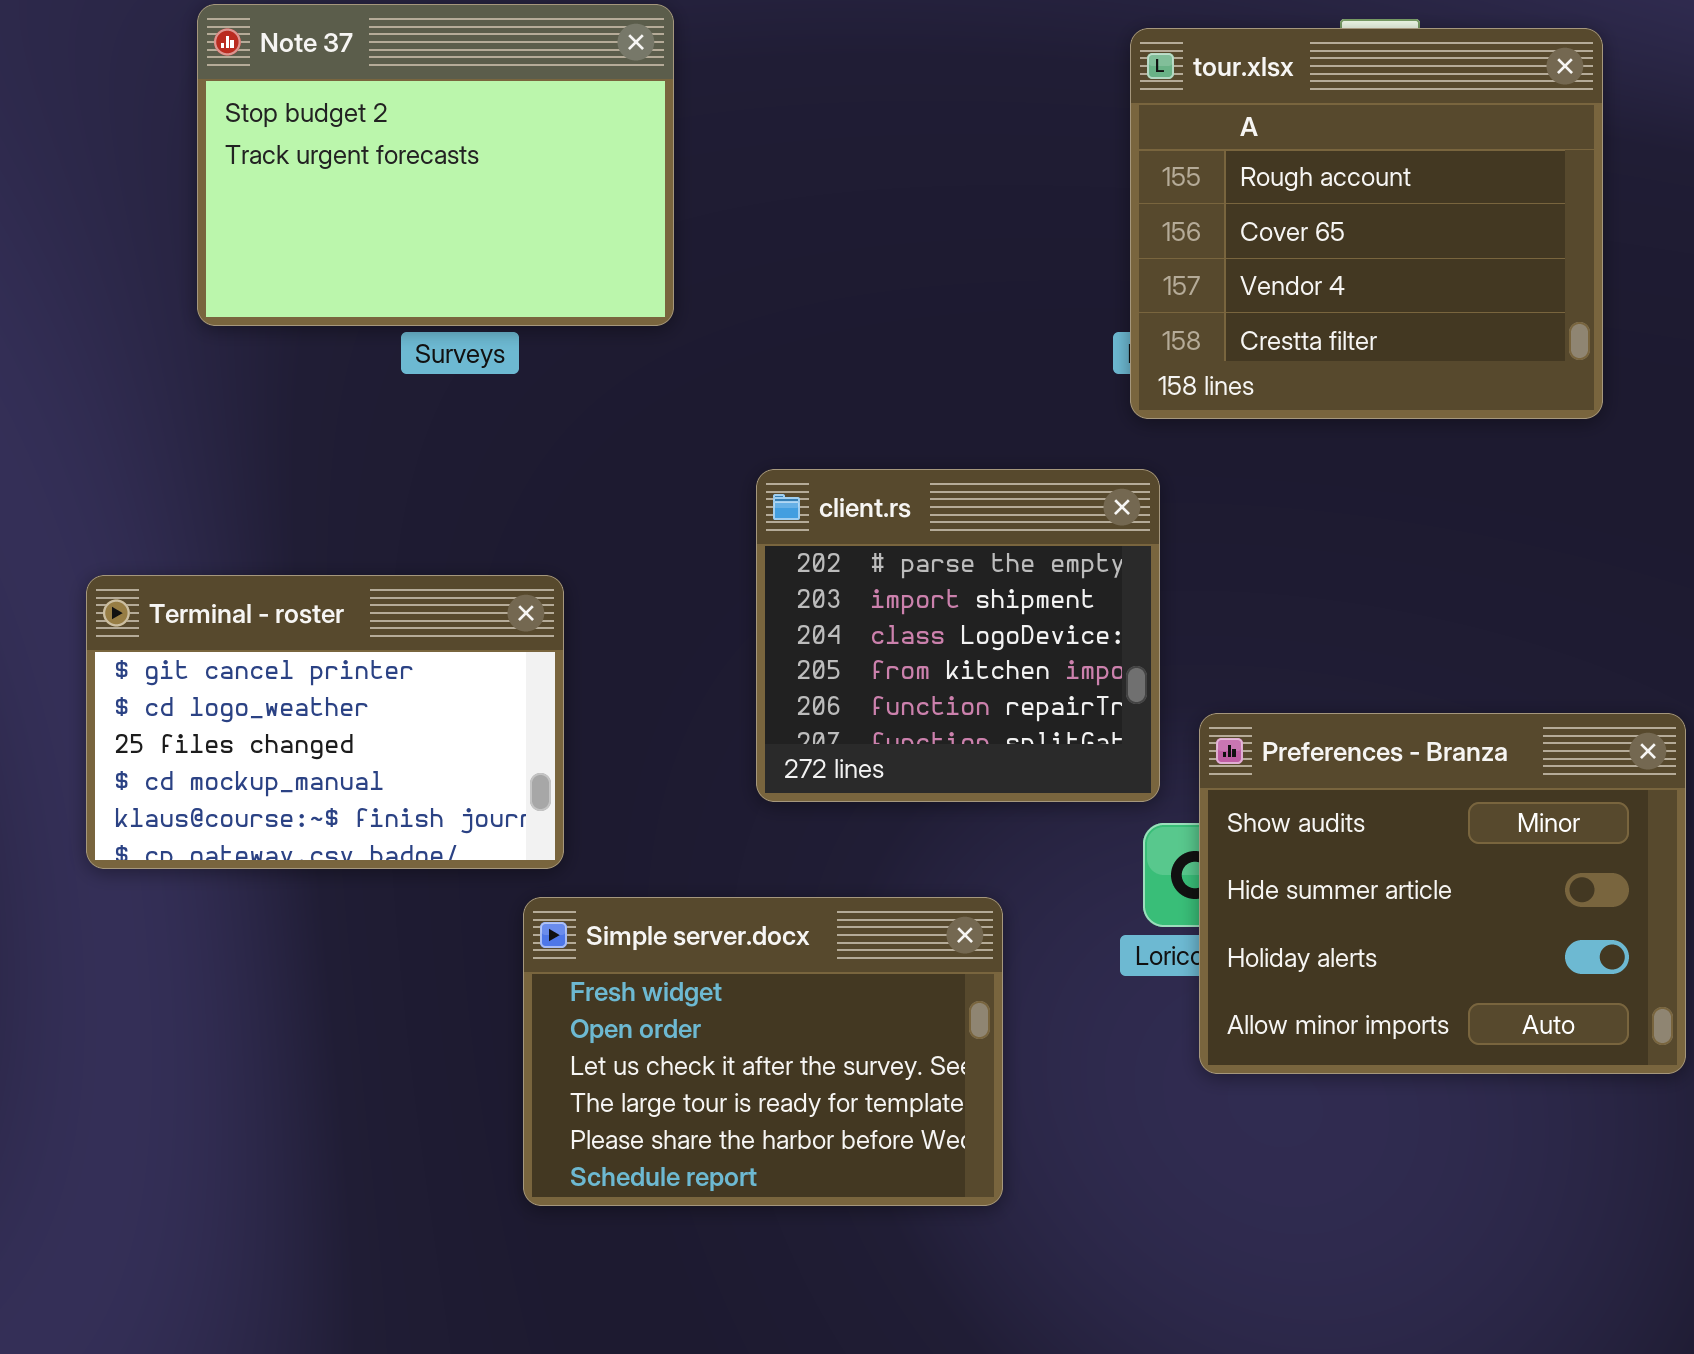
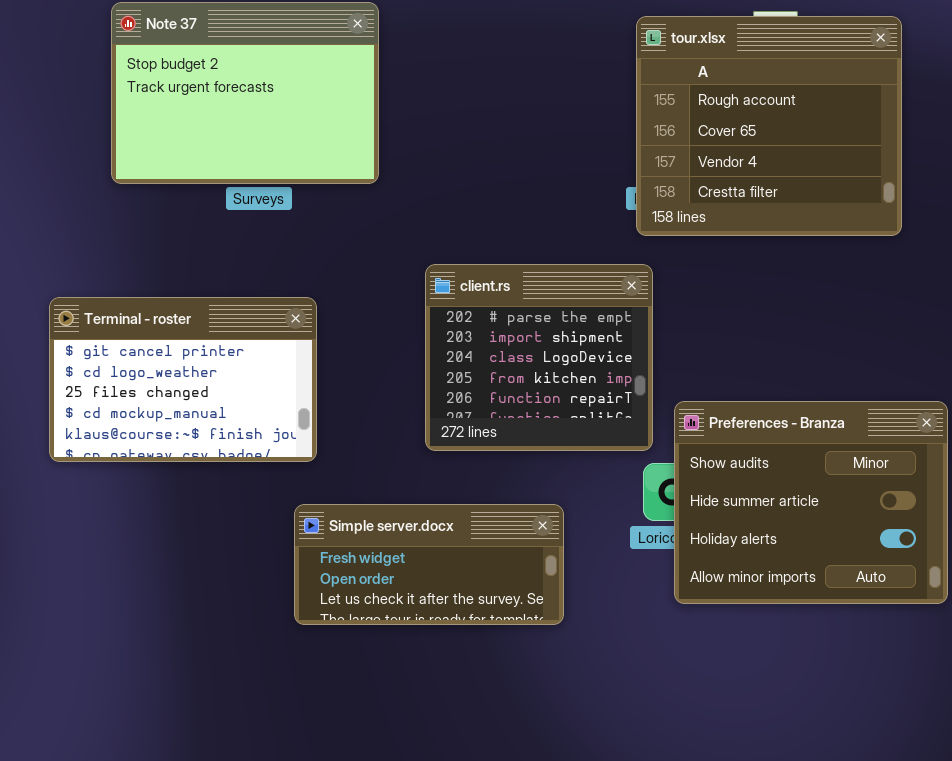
Terminal - roster: [86,575,564,869] -> [49,297,317,462], moved
Simple server.docx: [523,897,1003,1206] -> [294,504,564,625], resized

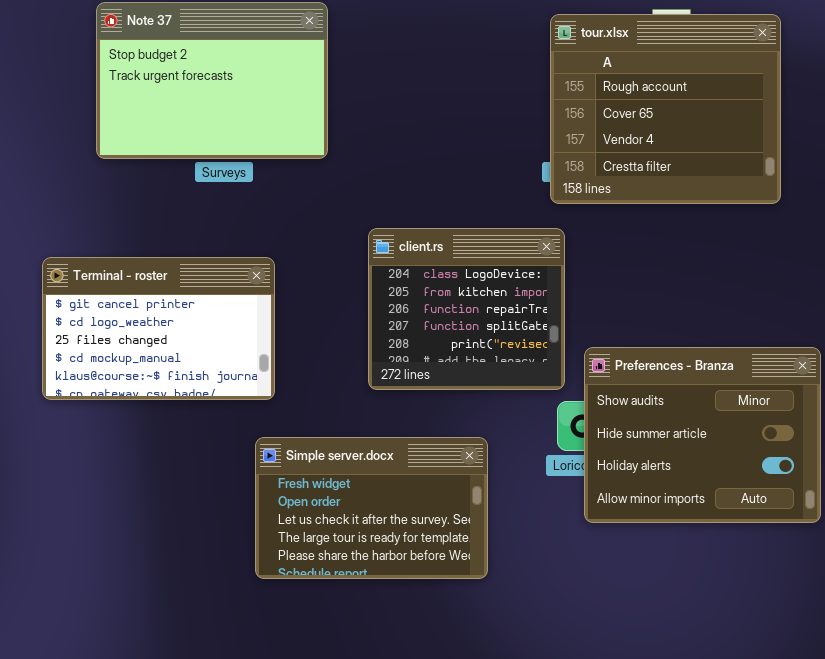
client.rs: [425,264,653,451] -> [368,228,565,390], scrolled down 2 rows
Simple server.docx: [294,504,564,625] -> [255,437,488,579], resized

